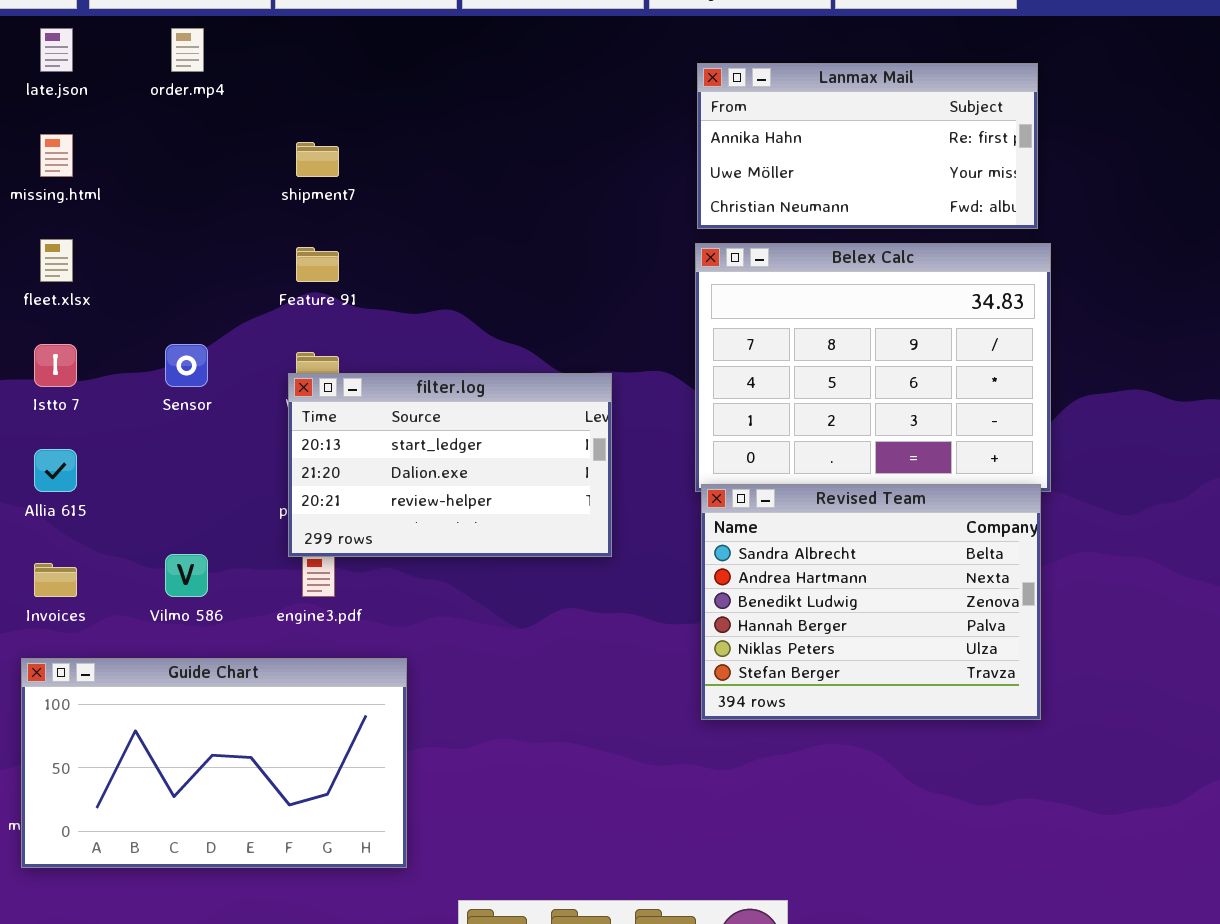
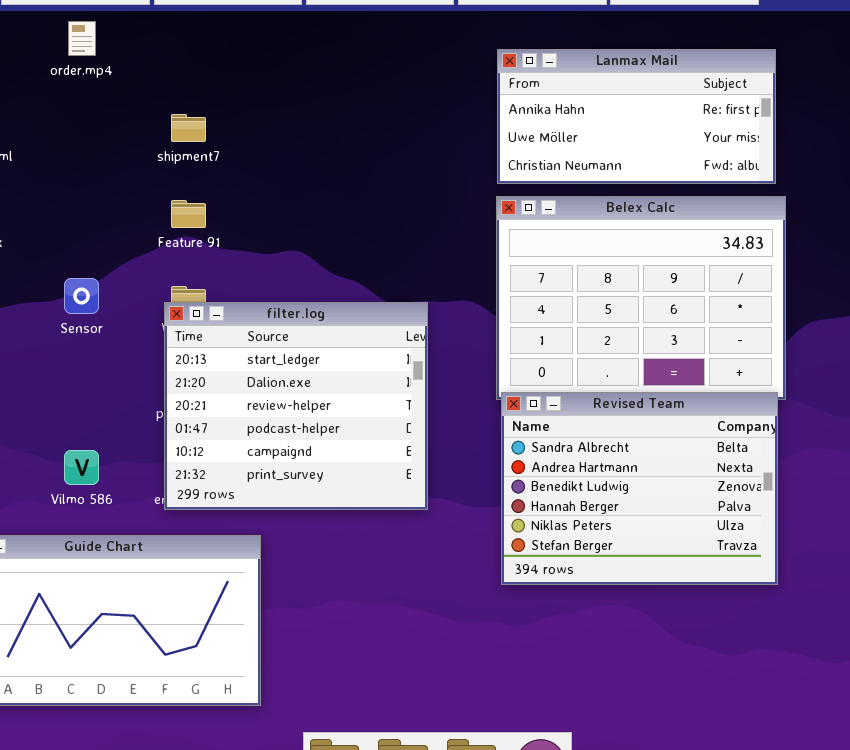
filter.log: [288,373,612,557] -> [164,302,428,510], resized

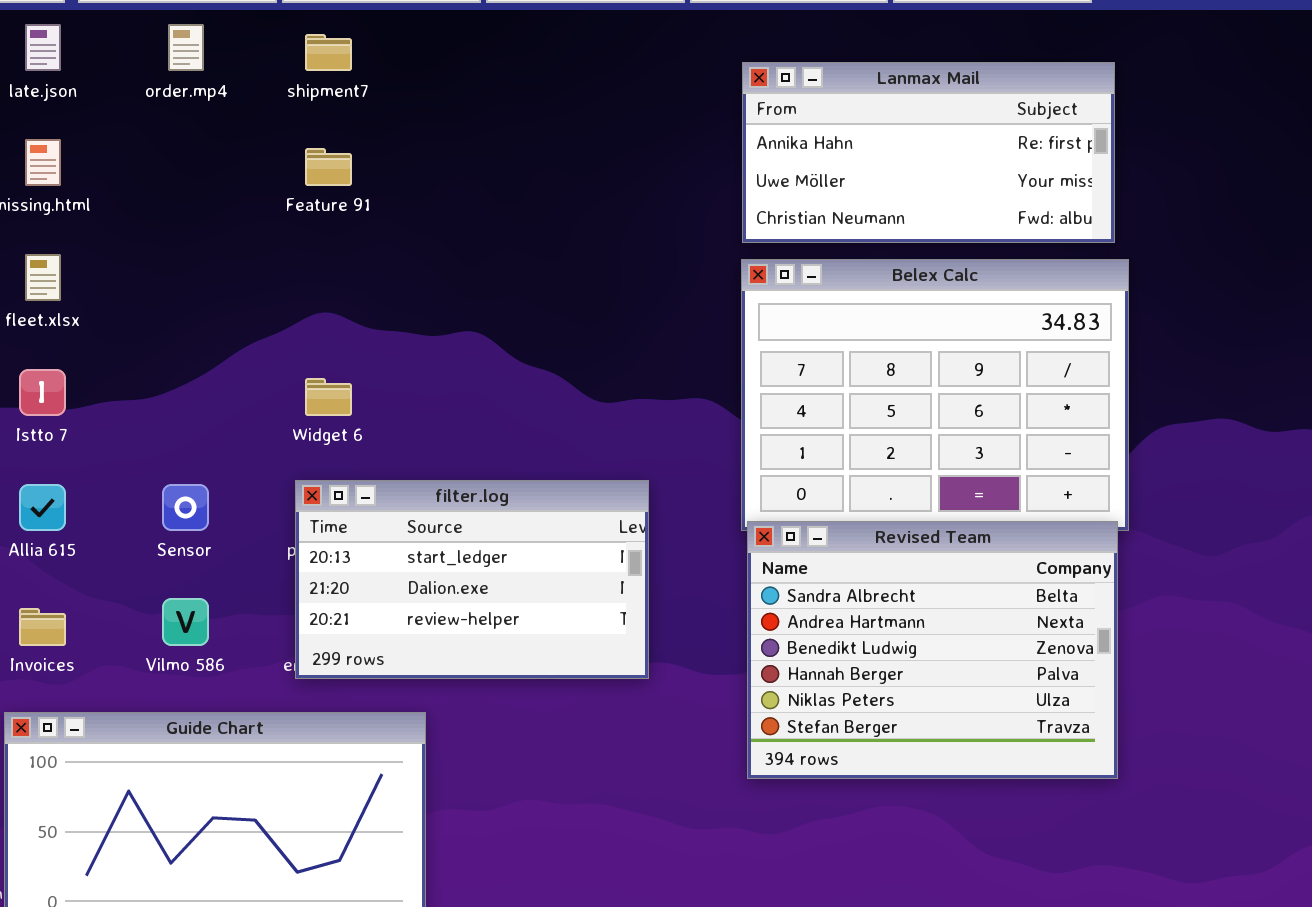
shipment7: [171,114,206,142] -> [305,34,352,71], moved
Feature 91: [171,200,206,228] -> [305,148,352,186], moved
Sensor: [64,278,99,314] -> [162,484,209,531], moved
filter.log: [164,302,428,510] -> [295,480,649,679], resized

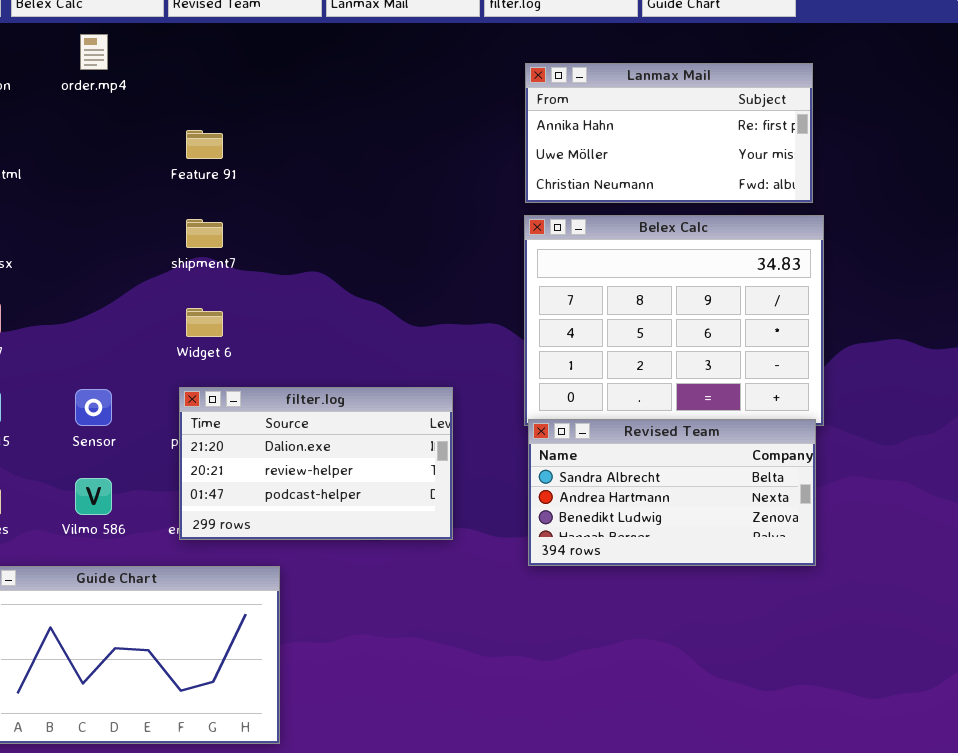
shipment7: [305,34,352,71] -> [186,219,223,248], moved
filter.log: [295,480,649,679] -> [179,387,453,540], scrolled down 1 row
Revised Team: [747,521,1118,779] -> [528,419,816,566], resized

